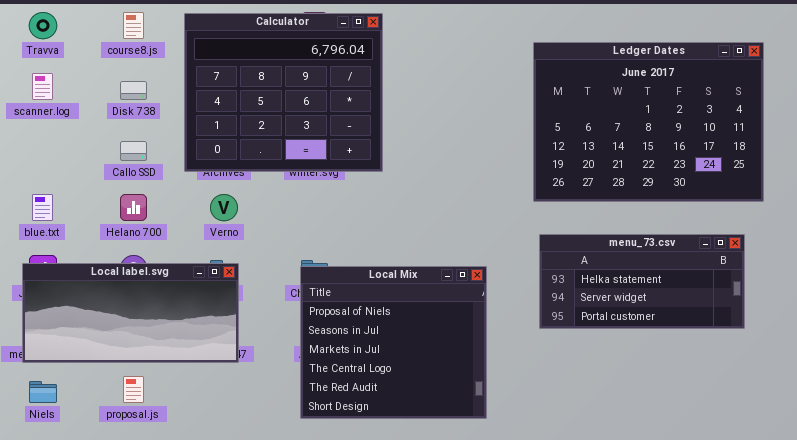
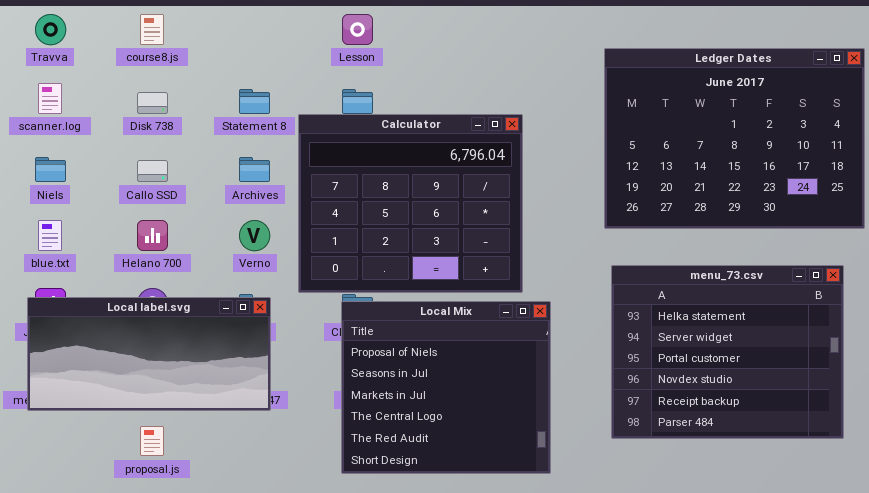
Calculator: [184,13,383,172] -> [298,114,523,293], moved
menu_73.csv: [539,234,745,329] -> [611,265,844,439], resized
Niels: [29,381,57,403] -> [35,157,66,182], moved

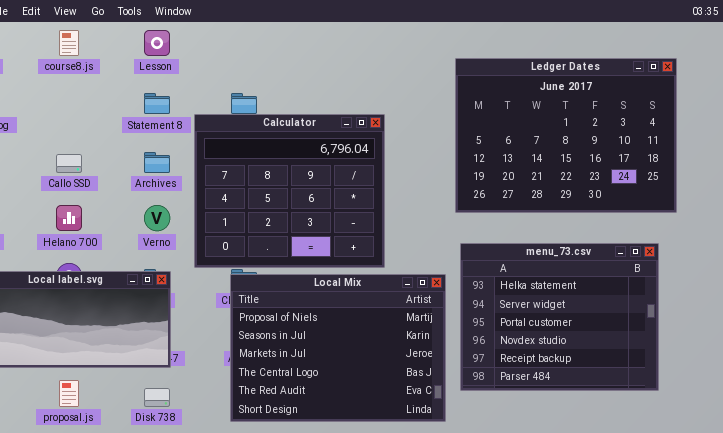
Lesson: [342,14,373,45] -> [144,30,170,56], moved
Disk 738: [137,92,168,114] -> [144,388,170,407], moved
Local Mix: [341,301,551,474] -> [230,274,446,422], resized

